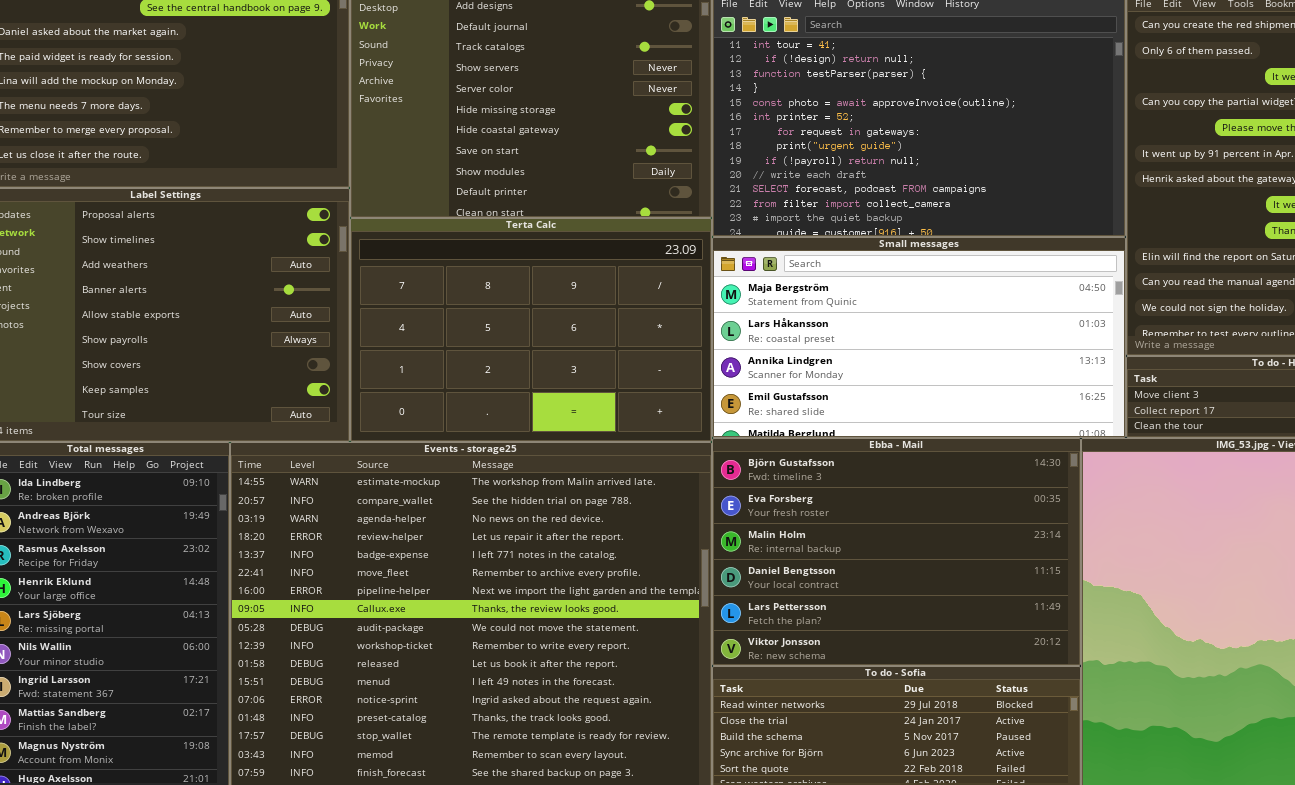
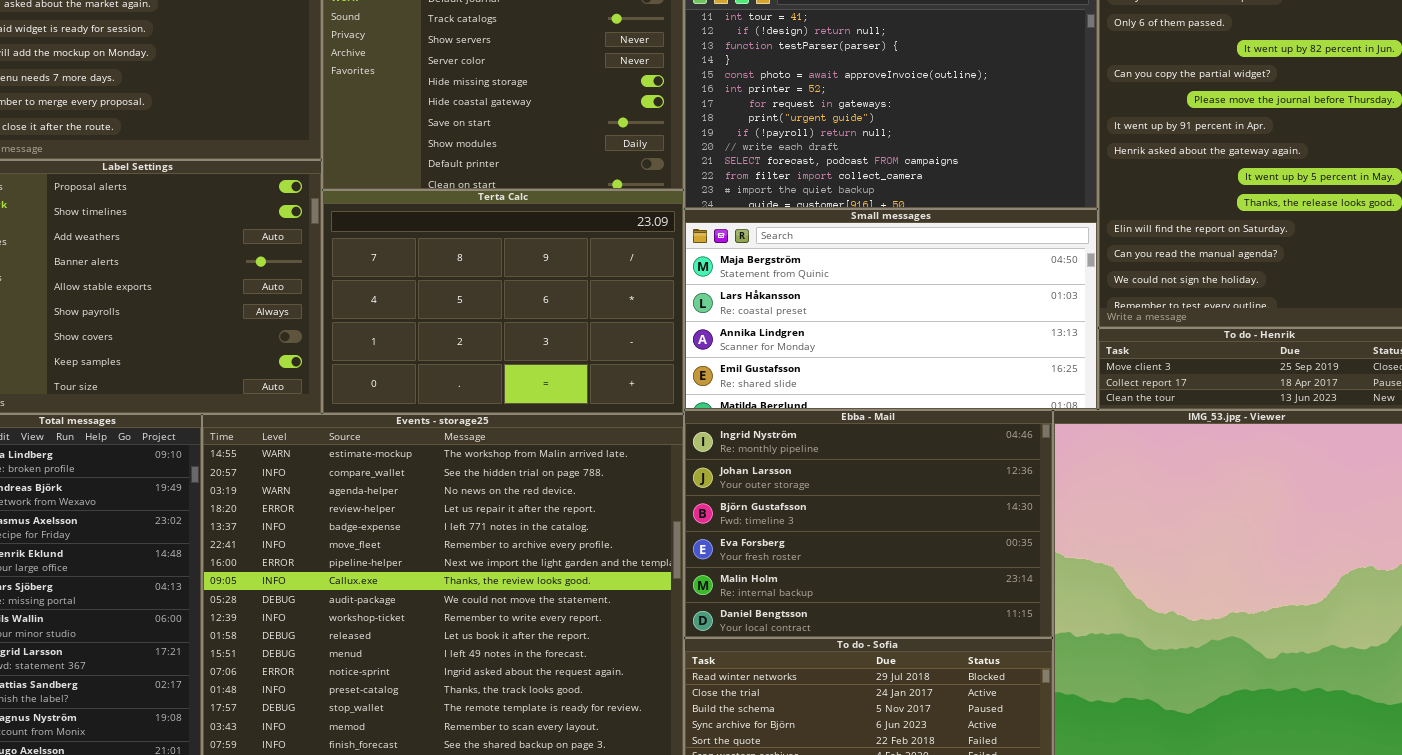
Ebba - Mail: [712,438,1081,666] -> [684,410,1053,638], scrolled up 2 rows

